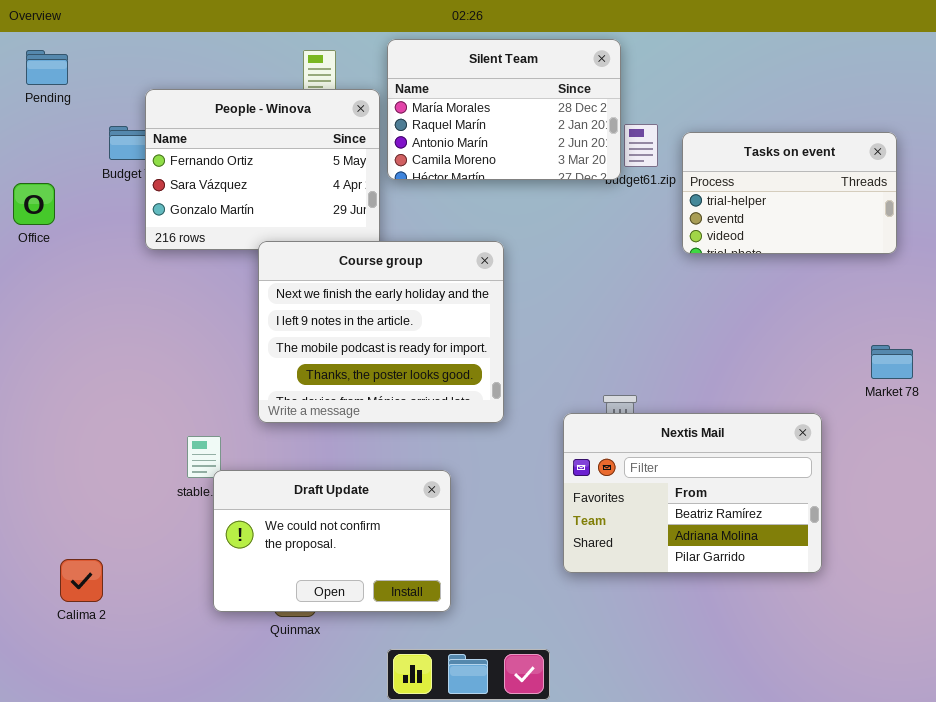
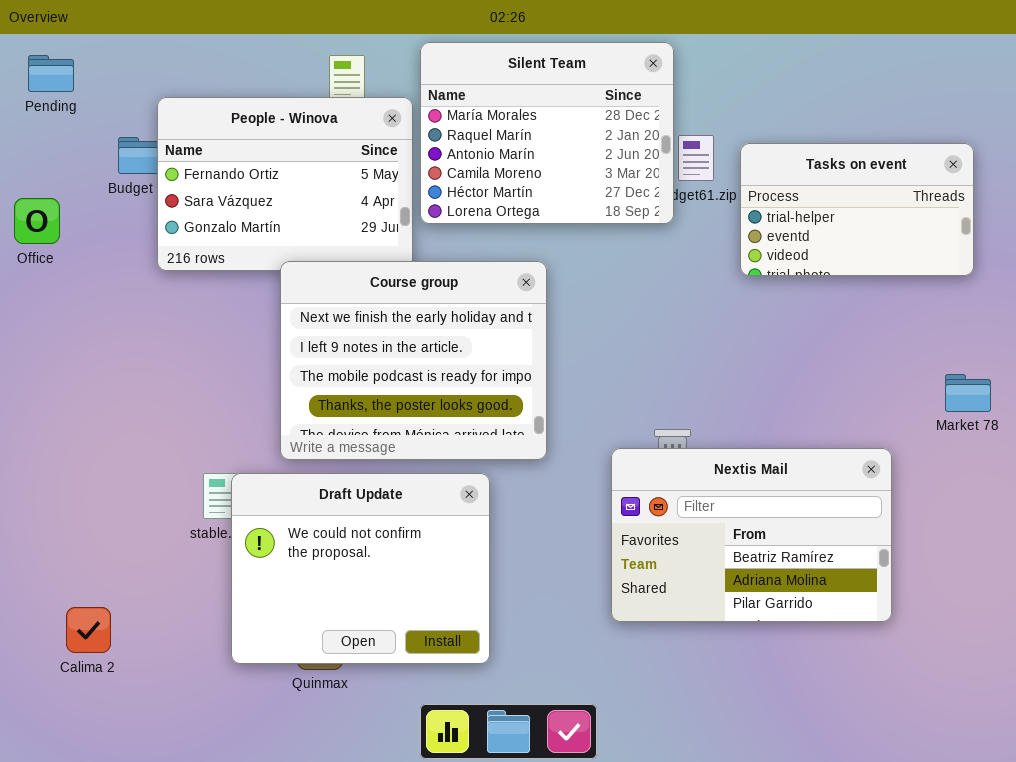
Silent Team: [387,39,621,180] -> [420,42,674,224], resized
Draft Update: [213,470,451,612] -> [231,473,490,664], resized

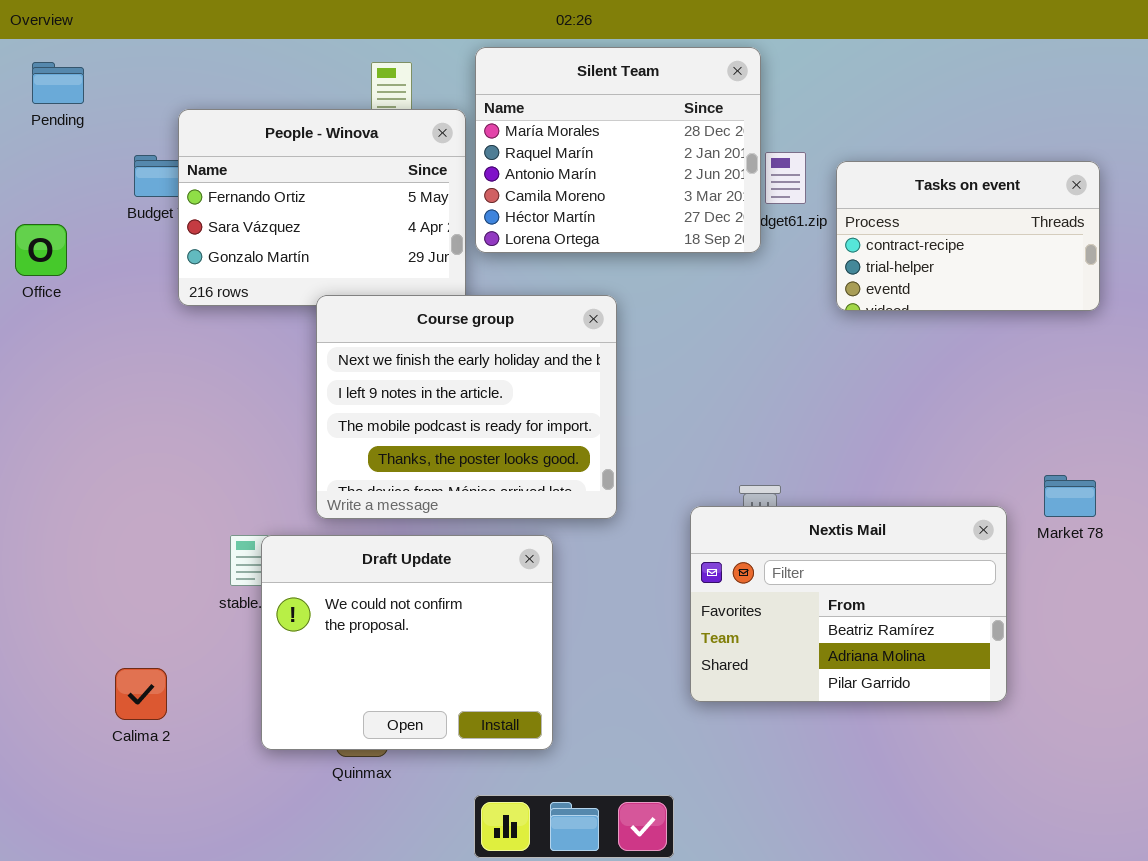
Tasks on event: [740,143,974,276] -> [836,161,1100,311], scrolled up 1 row
Market 78: [945,374,991,412] -> [1044,475,1096,517], moved
Calima 2: [66,607,111,653] -> [115,668,167,720], moved

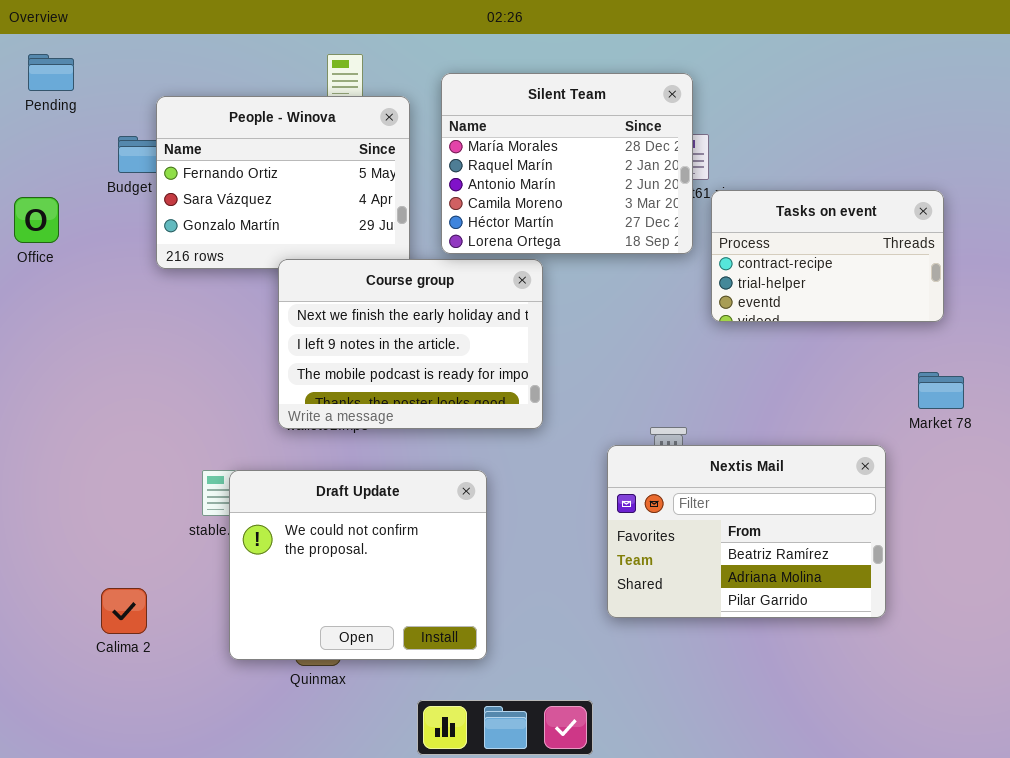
Silent Team: [475,47,761,253] -> [441,73,693,254], moved
Tasks on event: [836,161,1100,311] -> [711,190,944,322], moved
Course group: [316,295,617,519] -> [278,259,543,429], resized
Market 78: [1044,475,1096,517] -> [918,372,964,409], moved

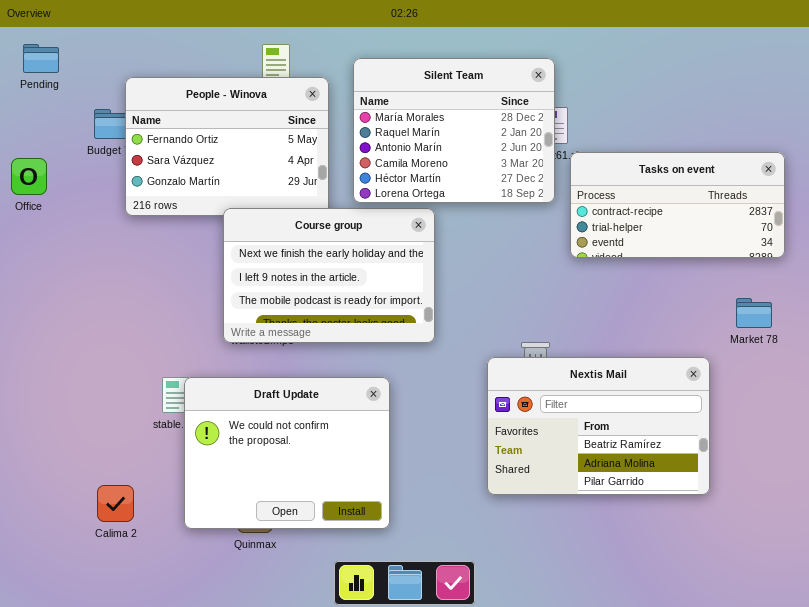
Tasks on event: [711,190,944,322] -> [570,152,785,258], resized
Calima 2: [101,588,147,634] -> [97,485,134,522], moved

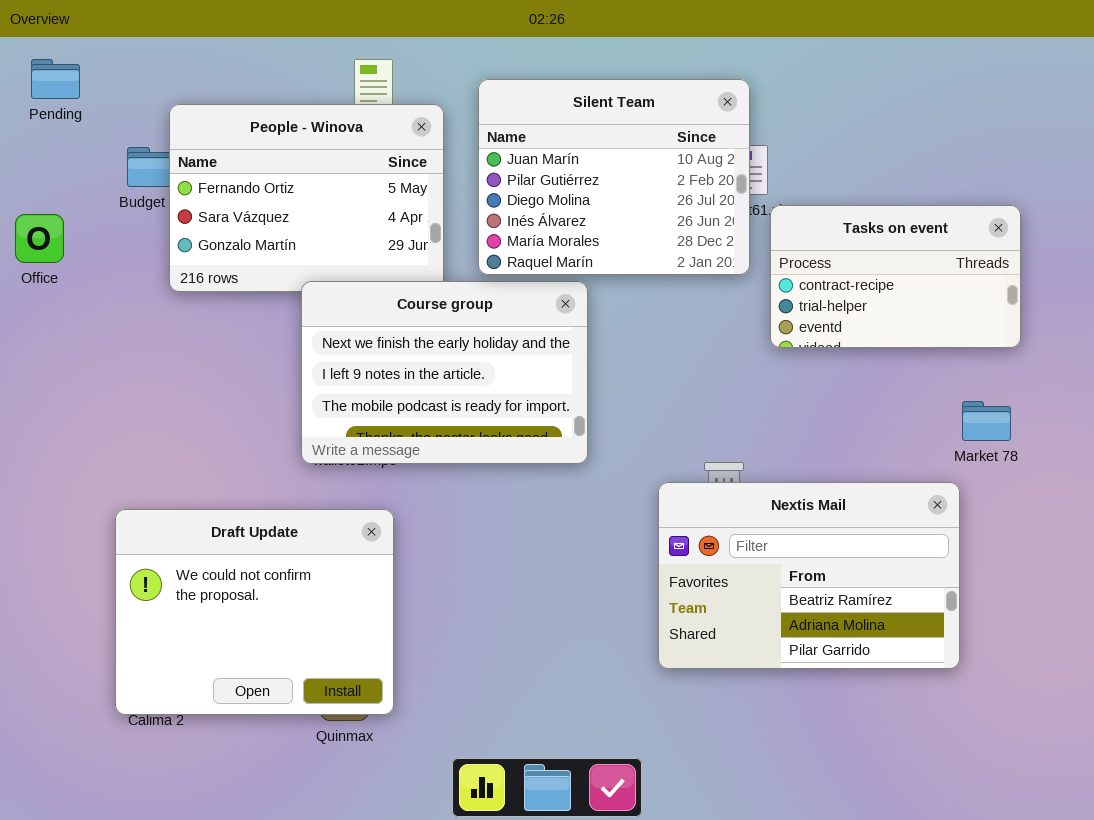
Silent Team: [353,58,555,203] -> [478,79,750,275], scrolled up 4 rows
Tasks on event: [570,152,785,258] -> [770,205,1021,348], resized
Market 78: [736,298,772,328] -> [962,401,1011,441], moved
Draft Update: [184,377,390,529] -> [115,509,394,715], moved

